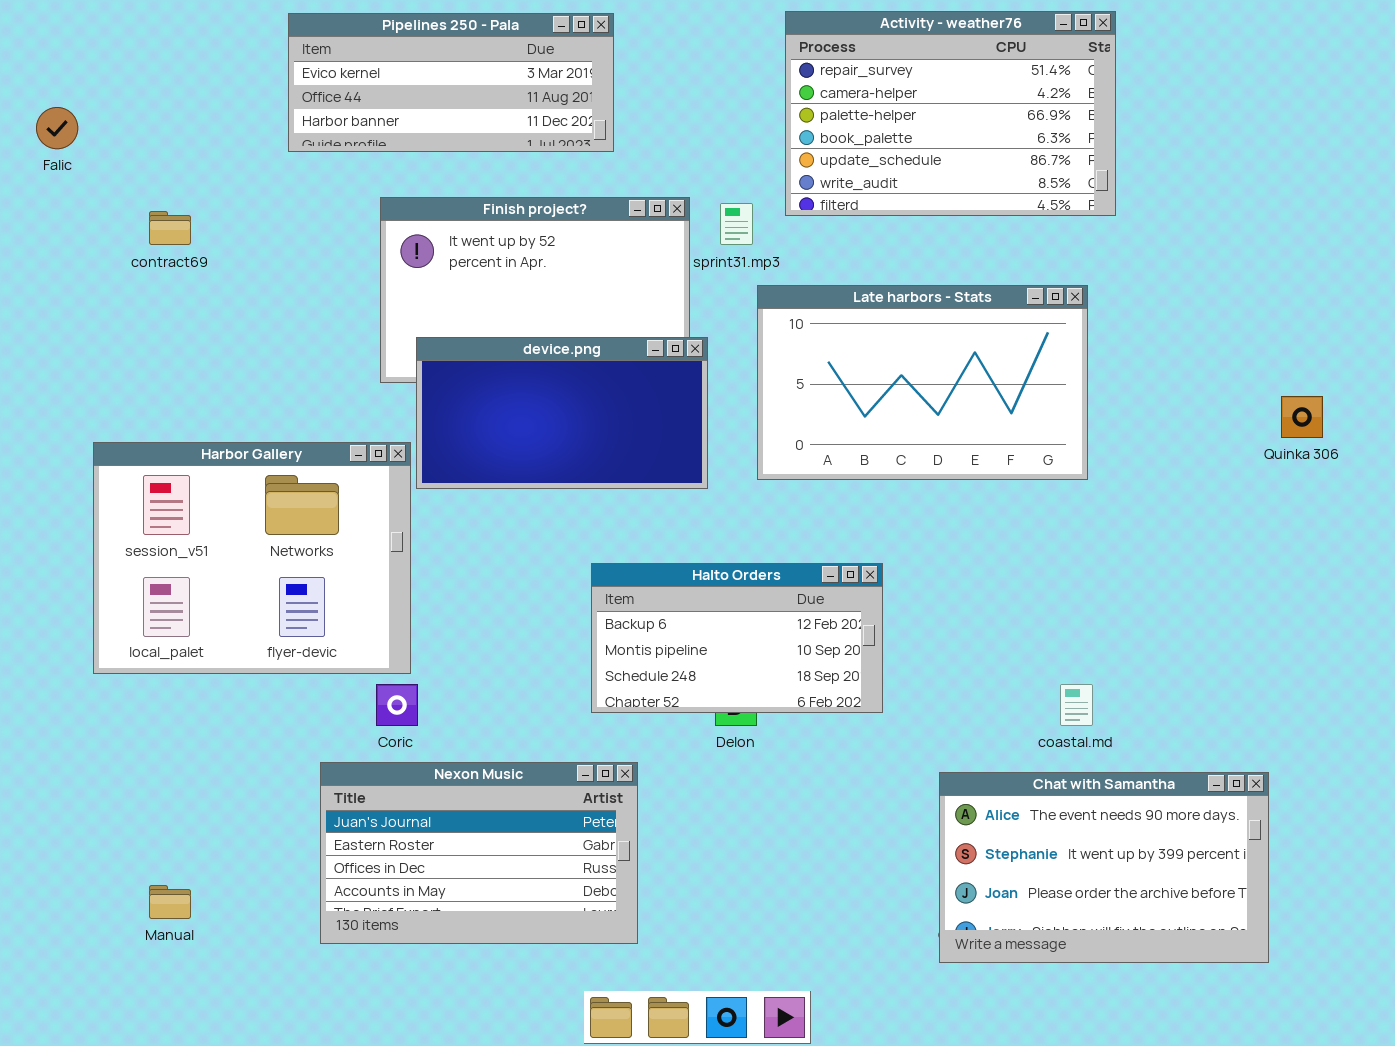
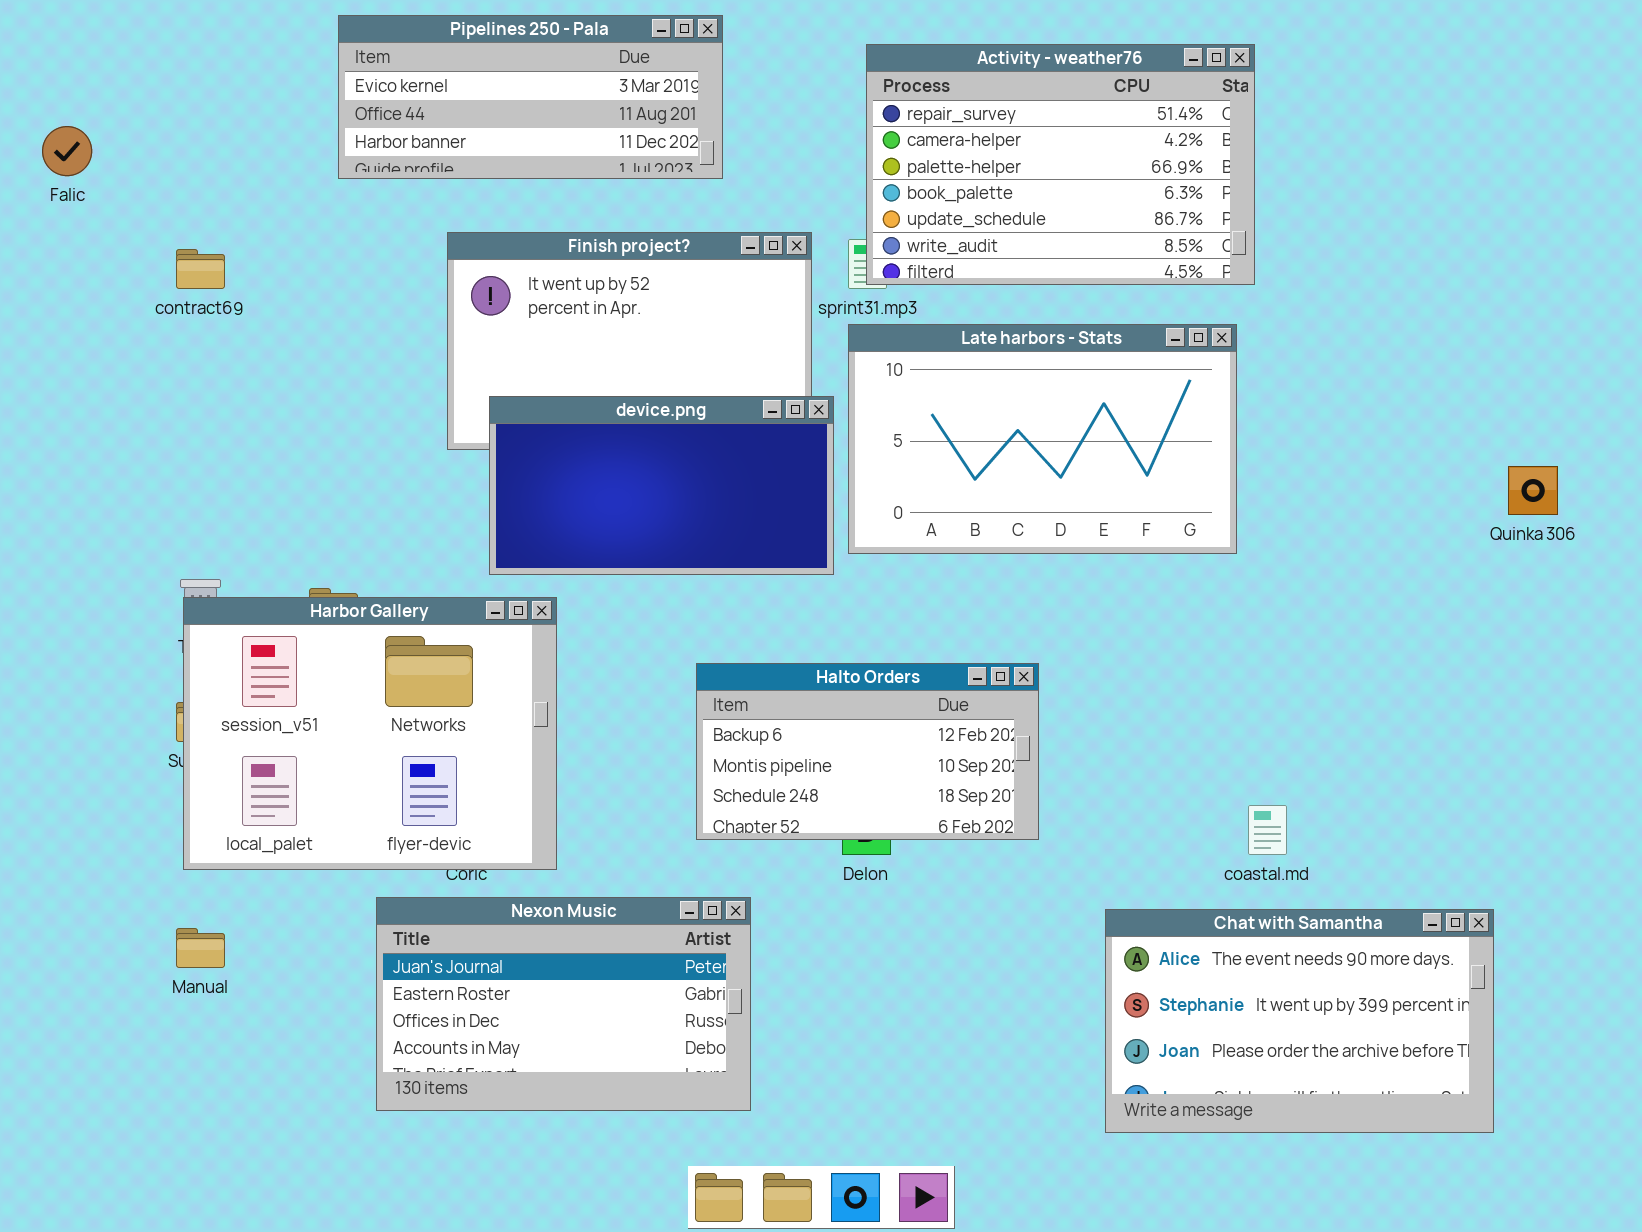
Activity - weather76: [785,11,1116,216] -> [866,44,1255,285], moved
Late harbors - Stats: [757,285,1088,480] -> [848,324,1237,554], moved
Harbor Gallery: [93,442,411,674] -> [183,597,557,870], moved
Manual: [149,885,191,919] -> [176,928,225,968], moved

